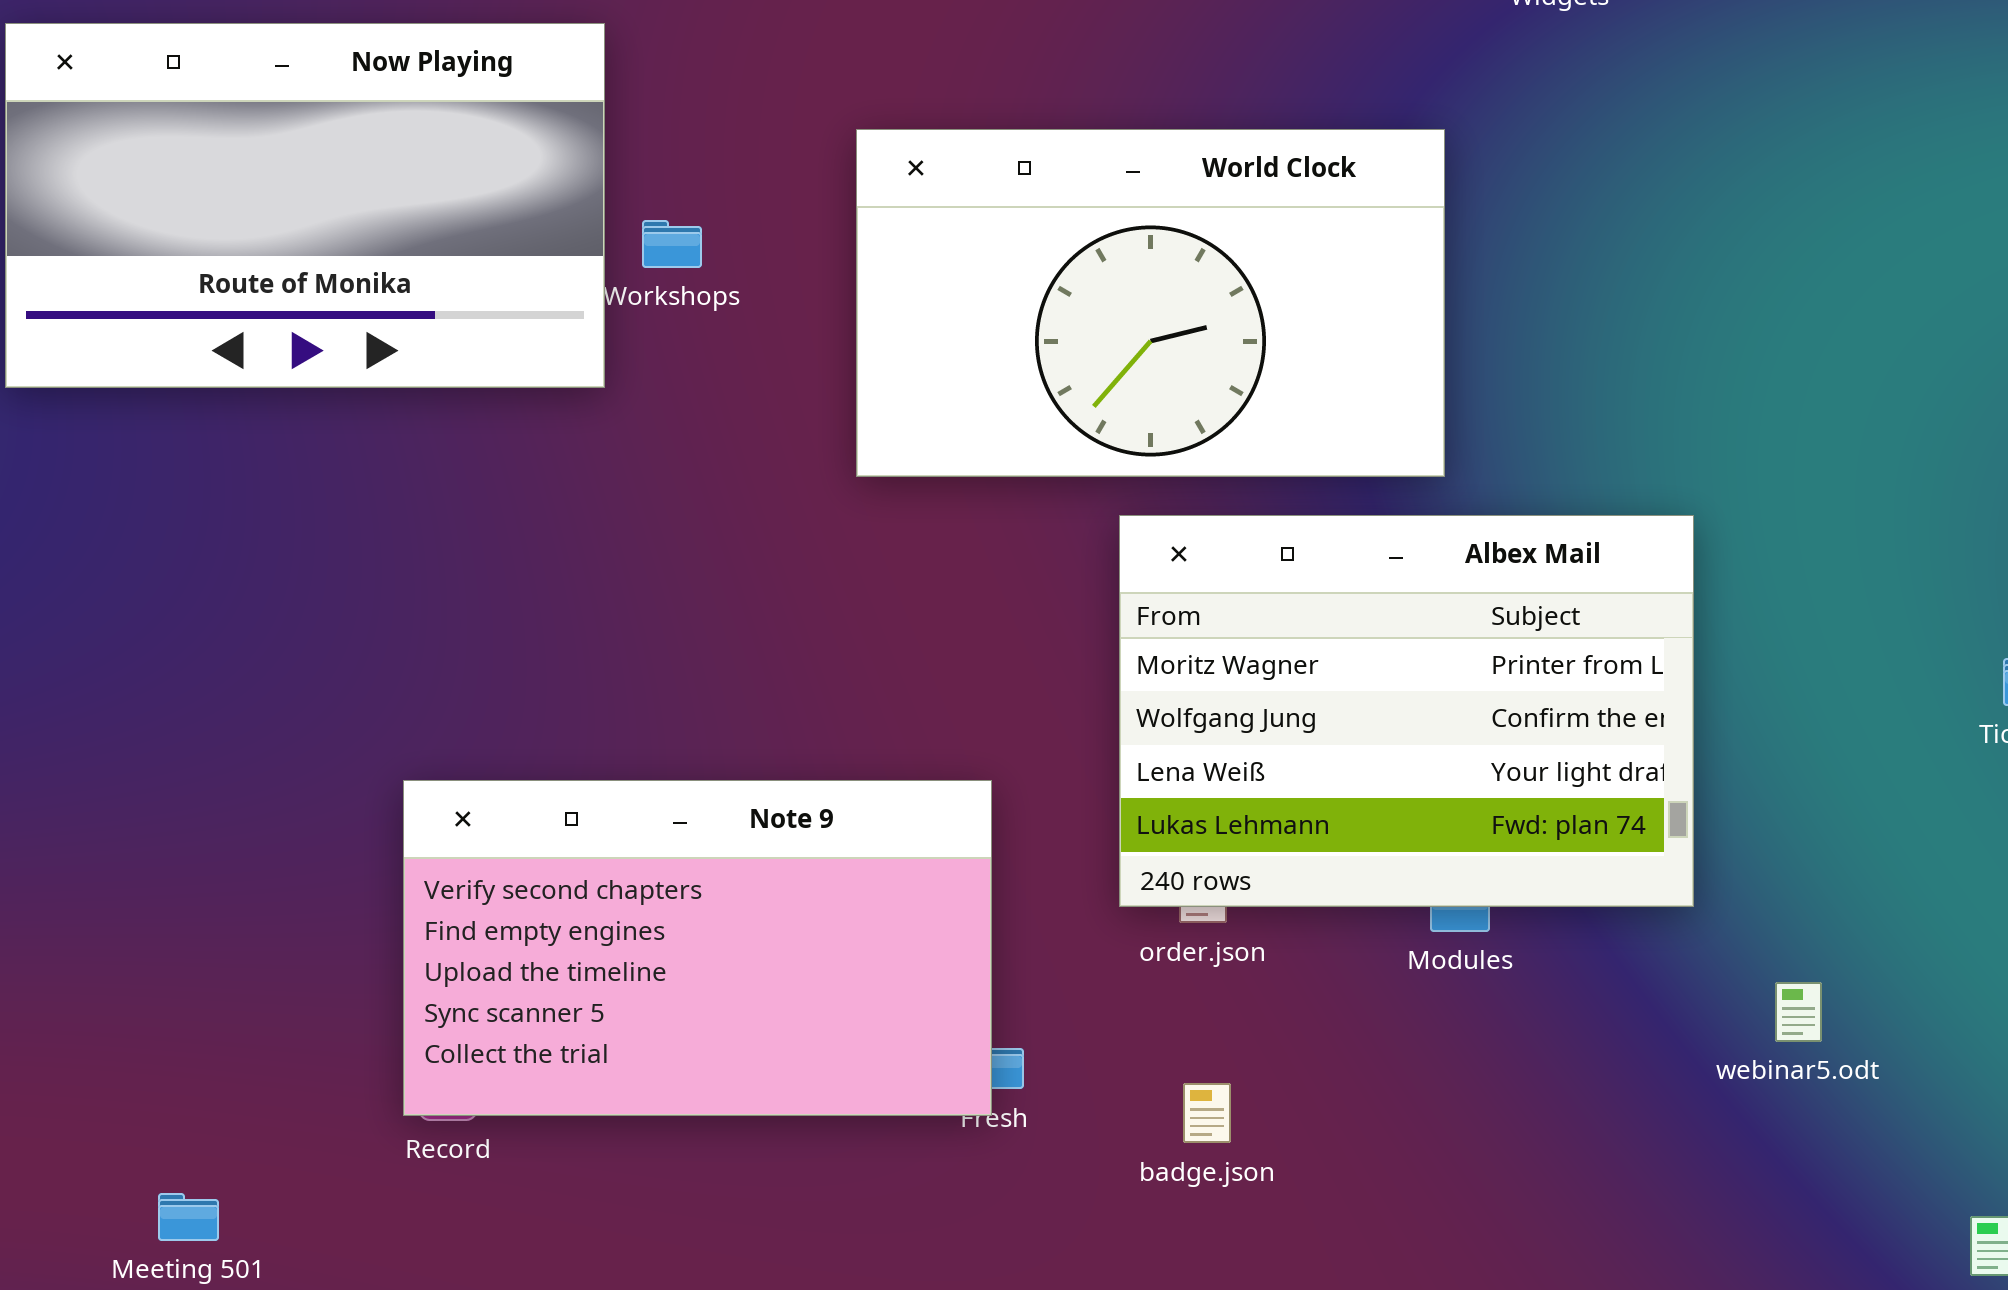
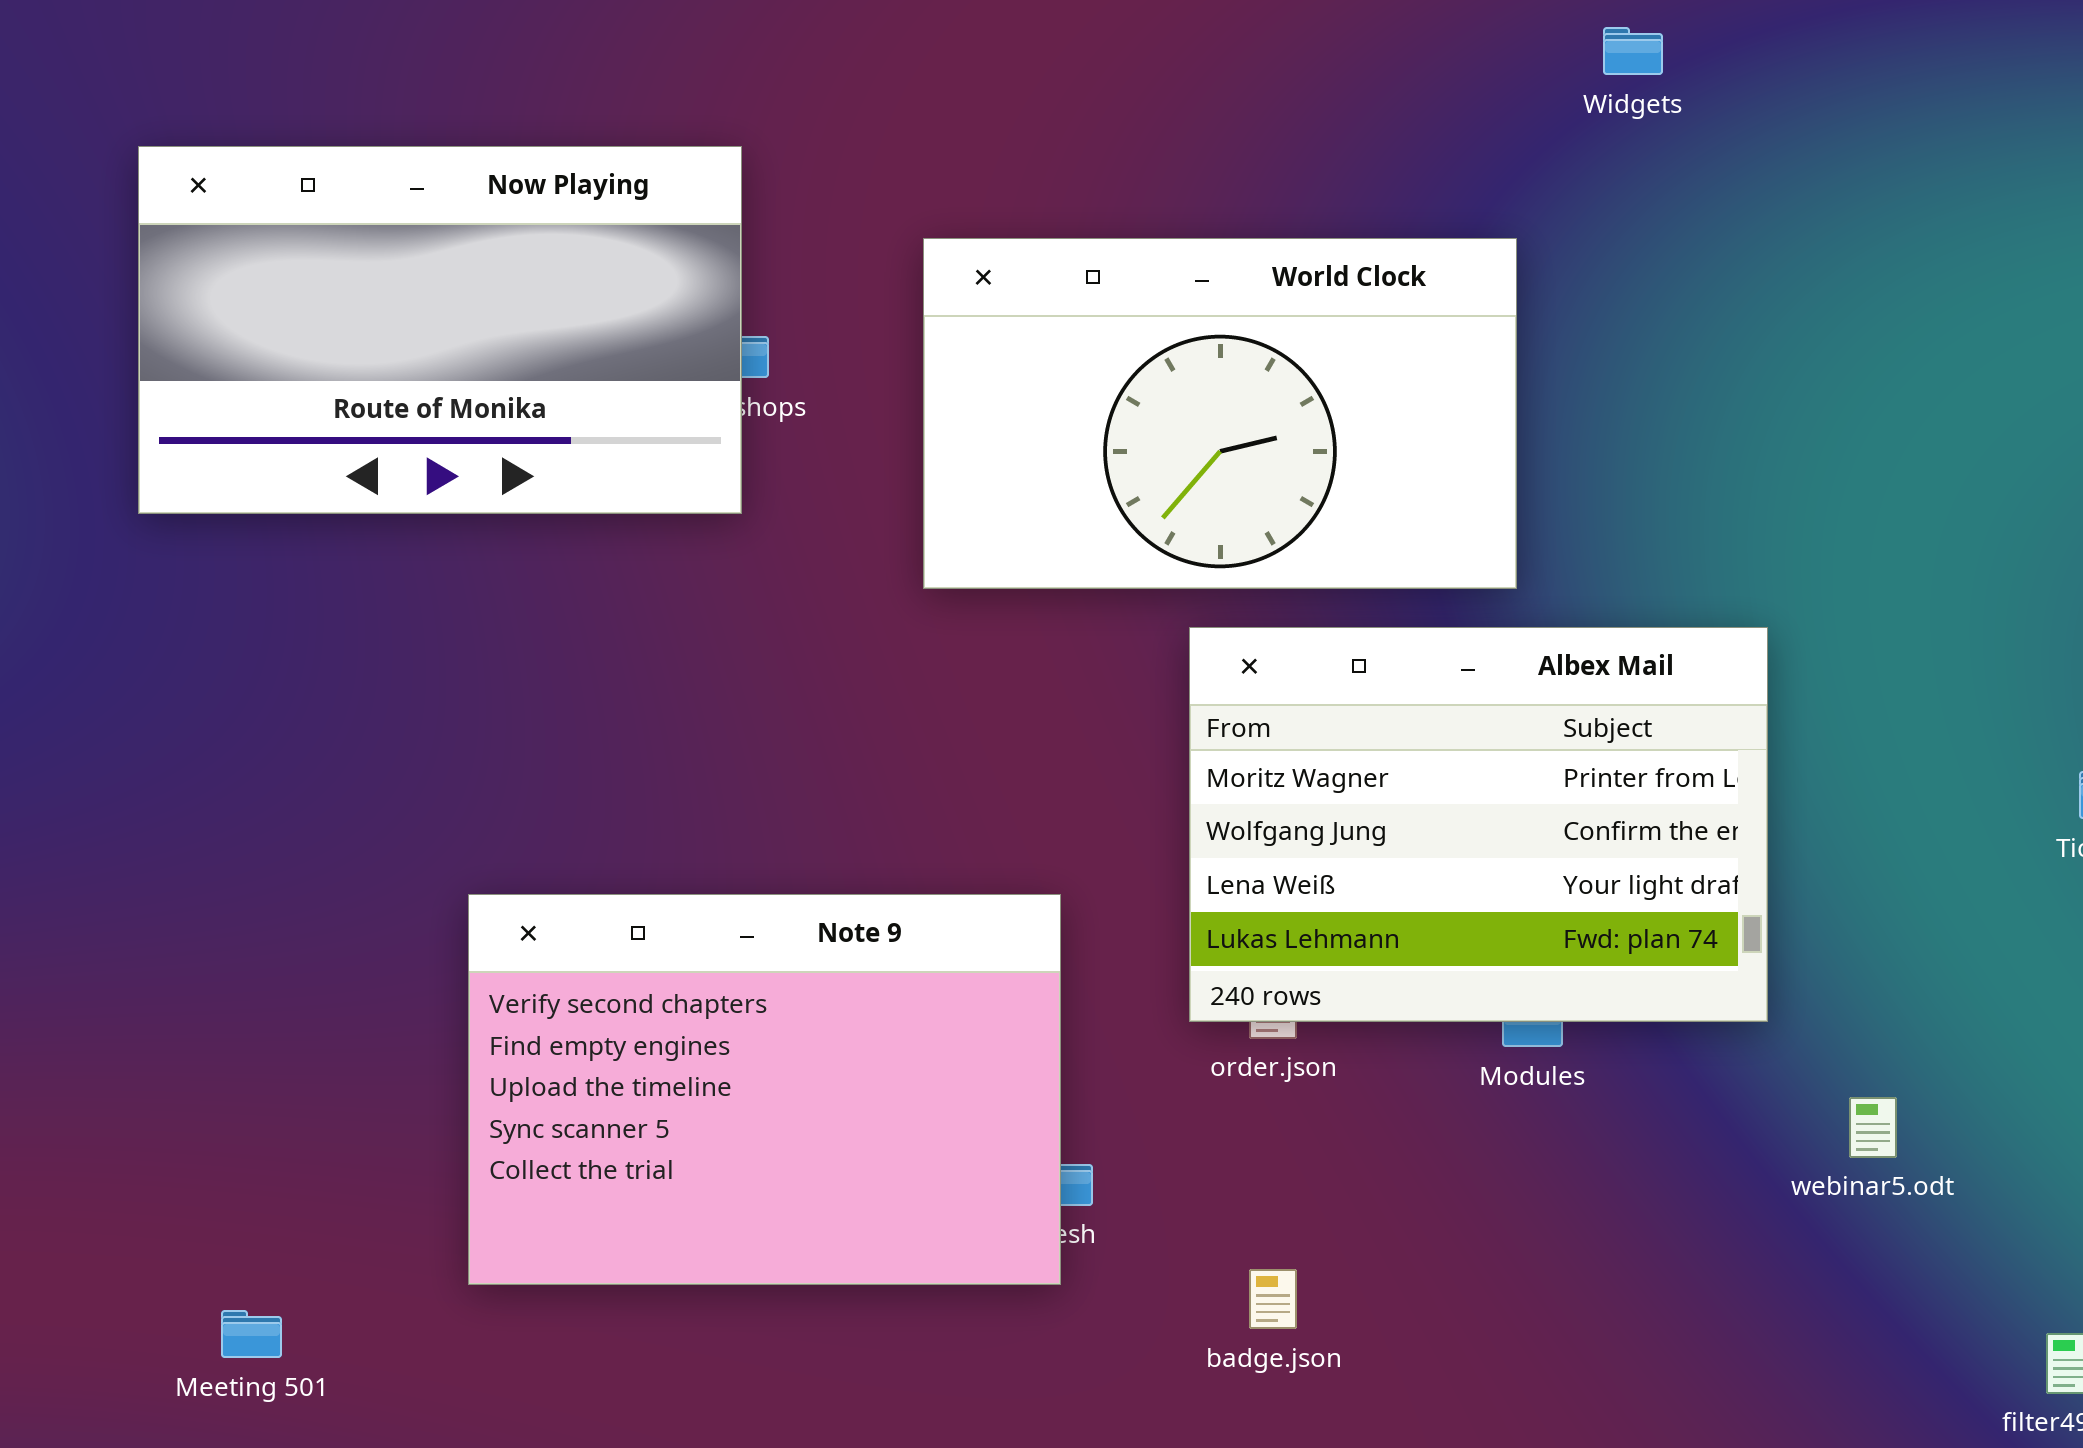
Now Playing: [5,23,605,388] -> [138,146,742,514], moved
Note 9: [403,780,992,1116] -> [468,894,1061,1285], resized
badge.json: [1183,1083,1231,1143] -> [1249,1269,1297,1329], moved

